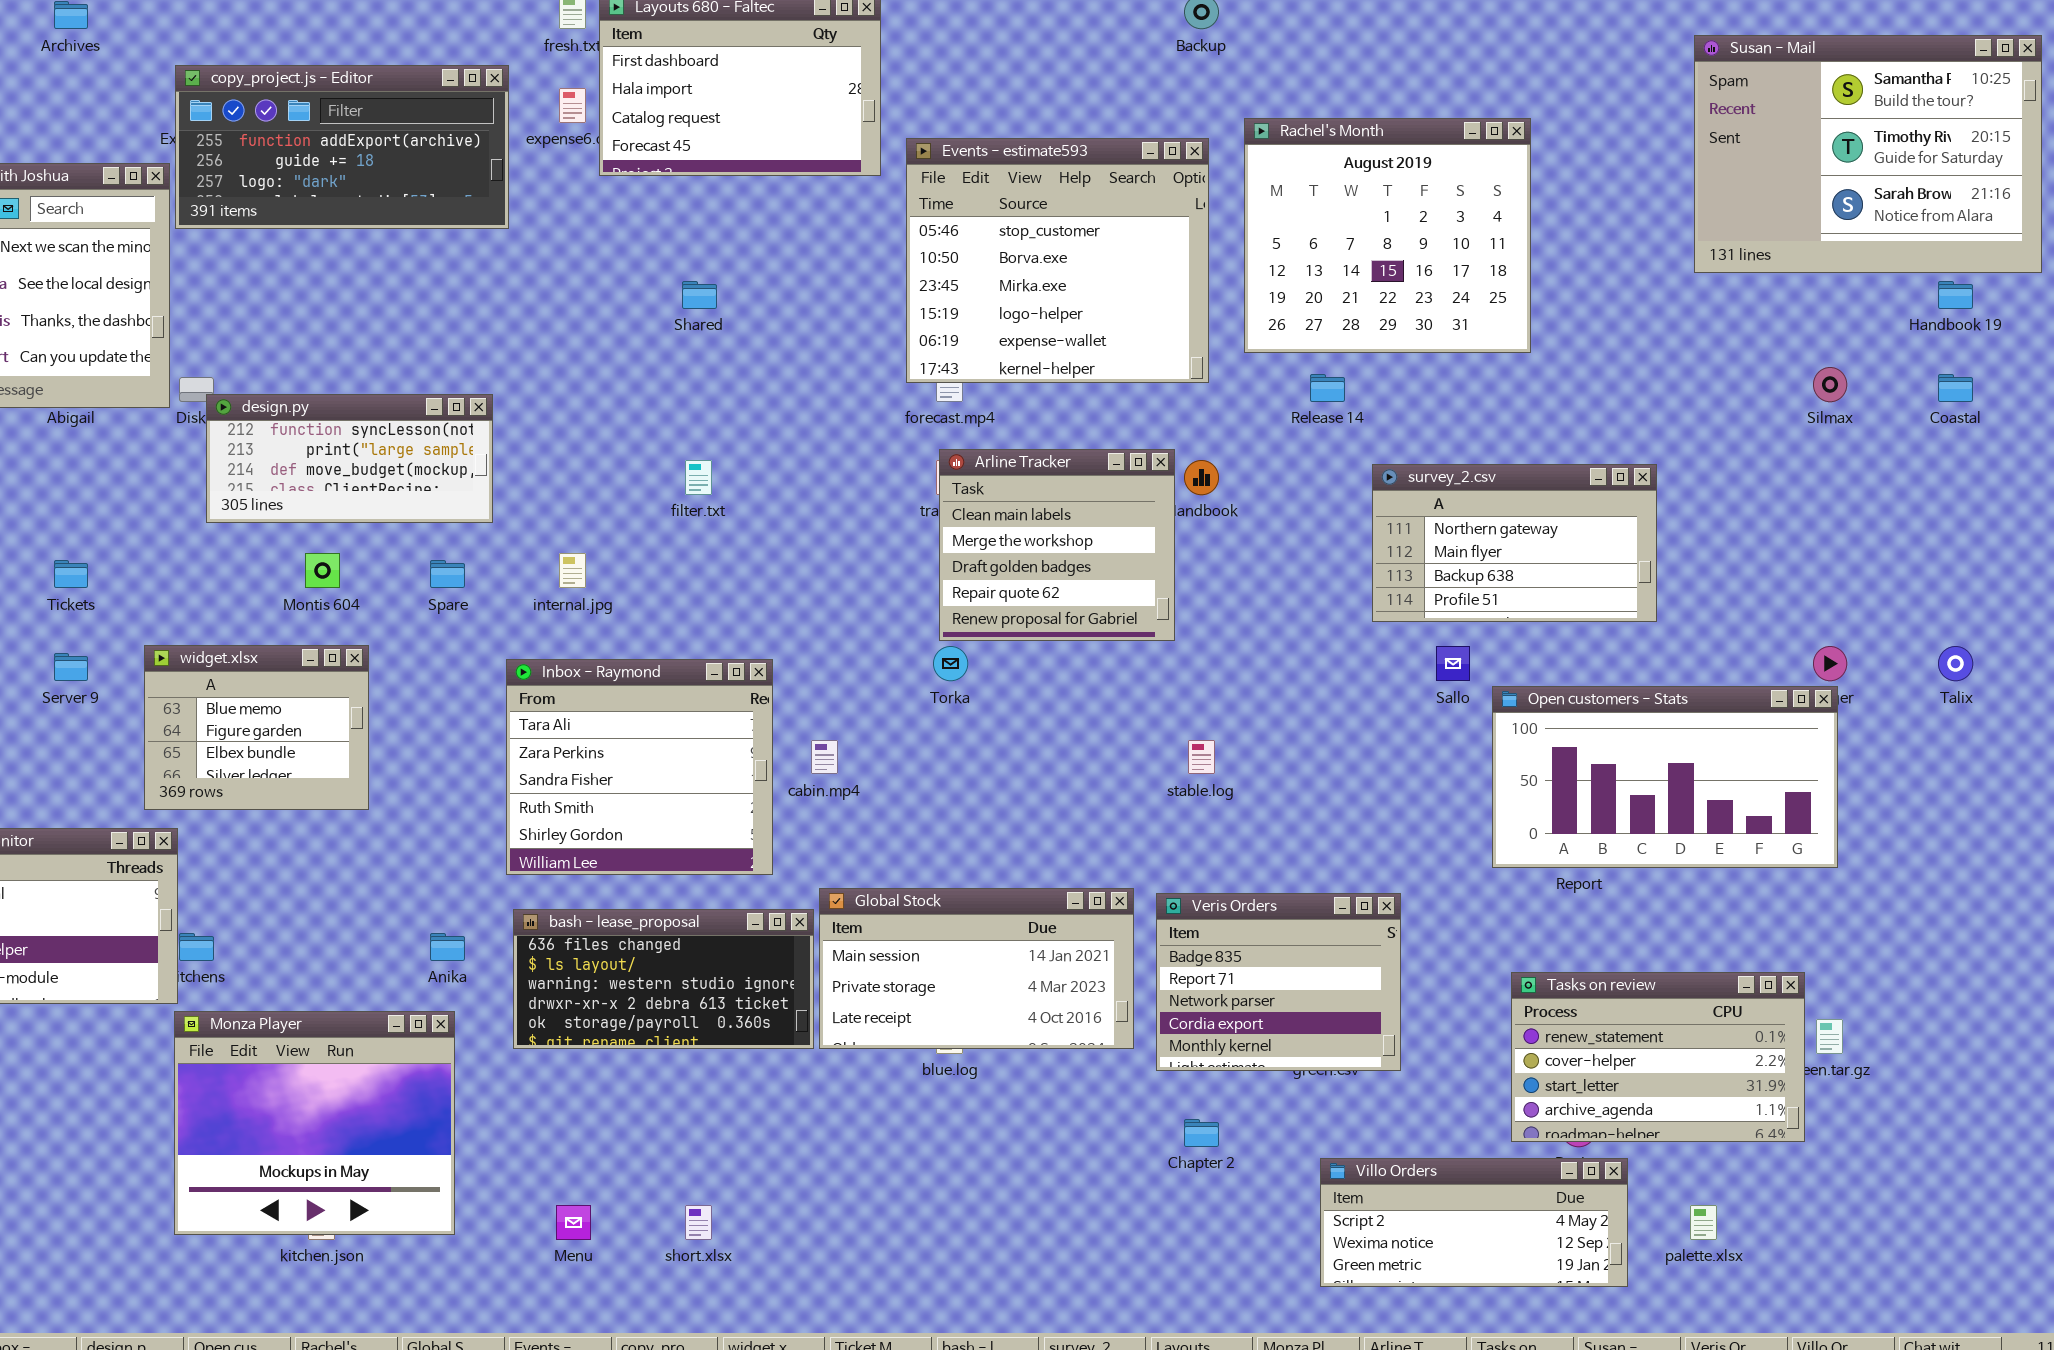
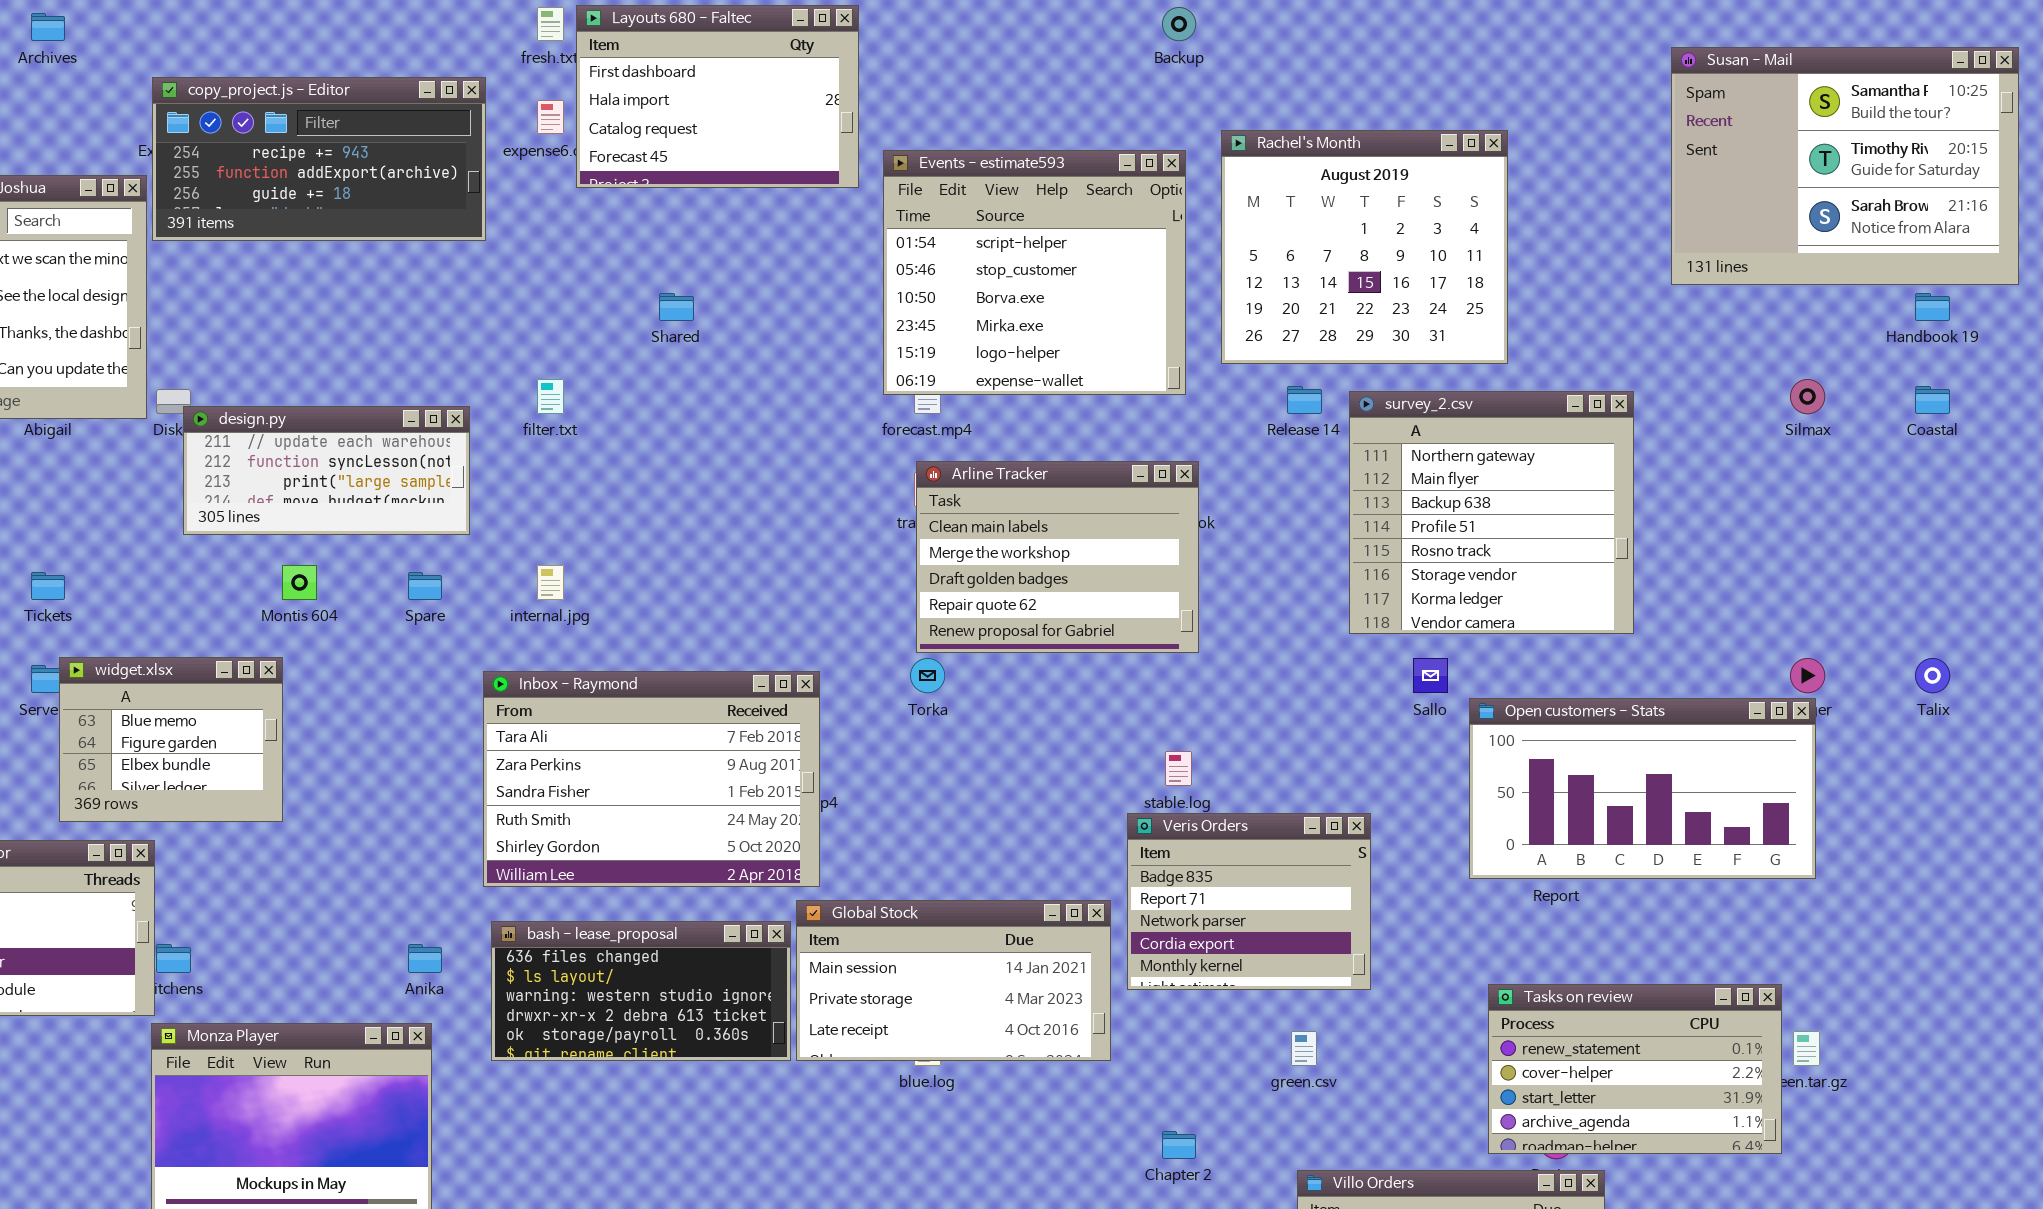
copy_project.js - Editor: [175,65,509,229] -> [152,77,486,241], scrolled up 1 row
Events - estimate593: [906,138,1209,383] -> [883,150,1186,395], scrolled up 1 row
design.py: [206,394,493,523] -> [183,406,470,535], scrolled up 1 row
Arline Tracker: [939,449,1175,641] -> [916,461,1199,653], resized
filter.txt: [685,460,712,495] -> [537,379,564,414], moved
survey_2.csv: [1372,464,1657,622] -> [1349,391,1634,634], resized
widget.xlsx: [144,645,369,810] -> [59,657,283,822], moved
Inbox - Raymond: [506,659,773,875] -> [483,671,820,887], resized
Veris Orders: [1156,893,1401,1071] -> [1127,813,1371,990], moved

